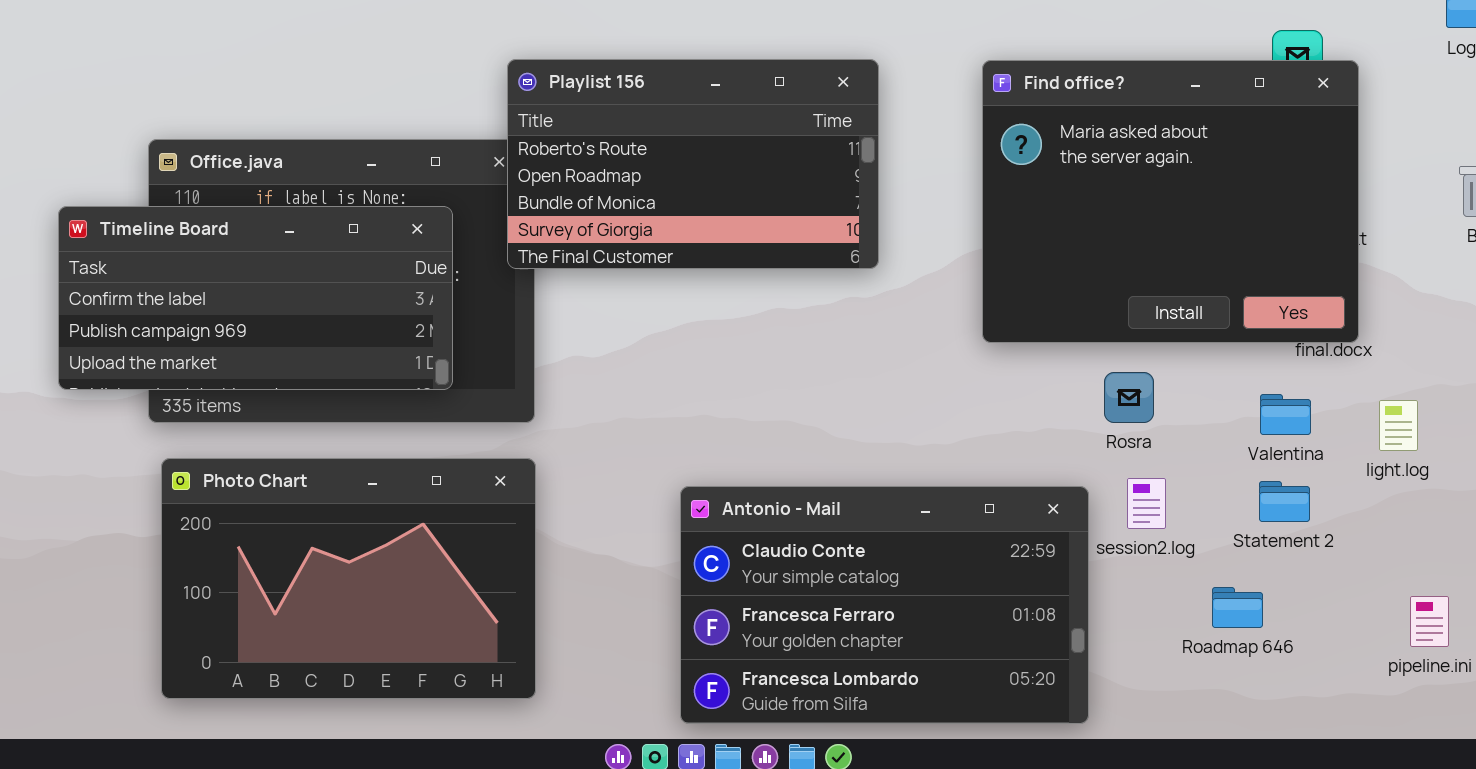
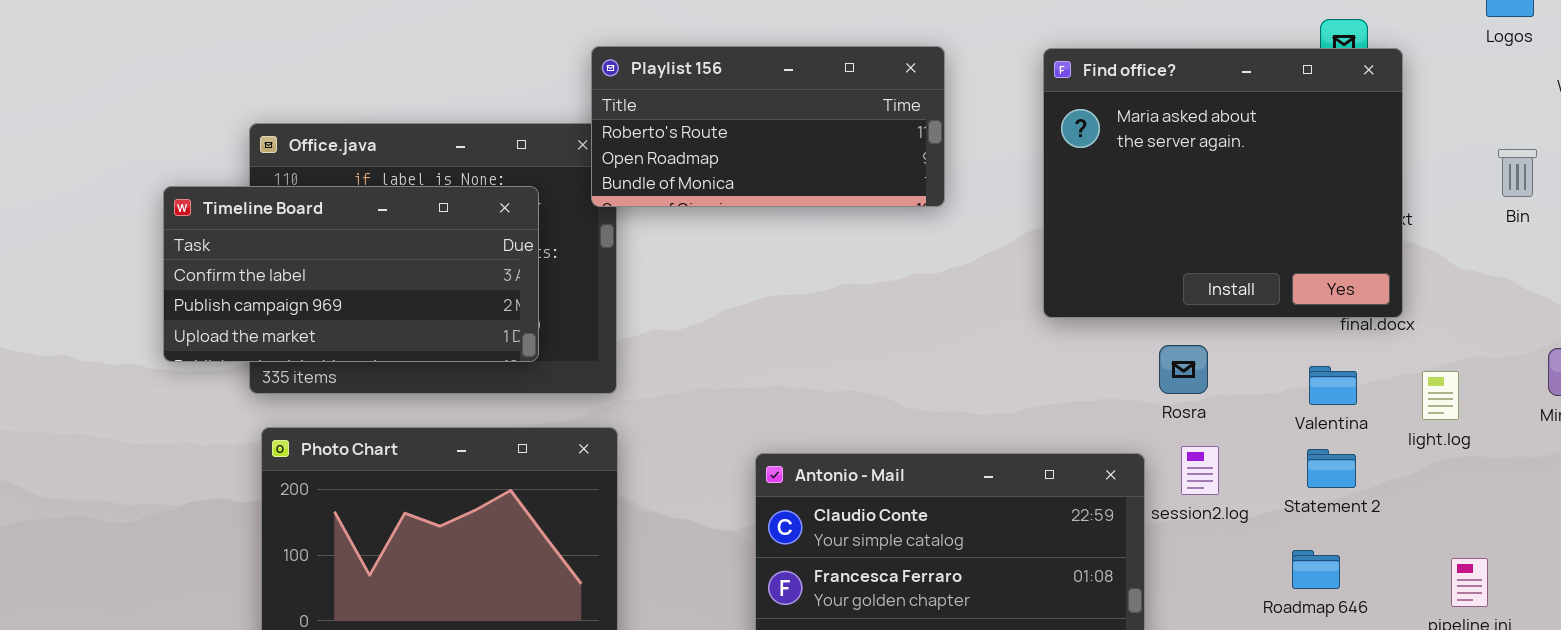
Playlist 156: [507,59,879,269] -> [591,46,945,207], resized
Roadmap 646: [1212,587,1263,628] -> [1292,550,1340,589], moved

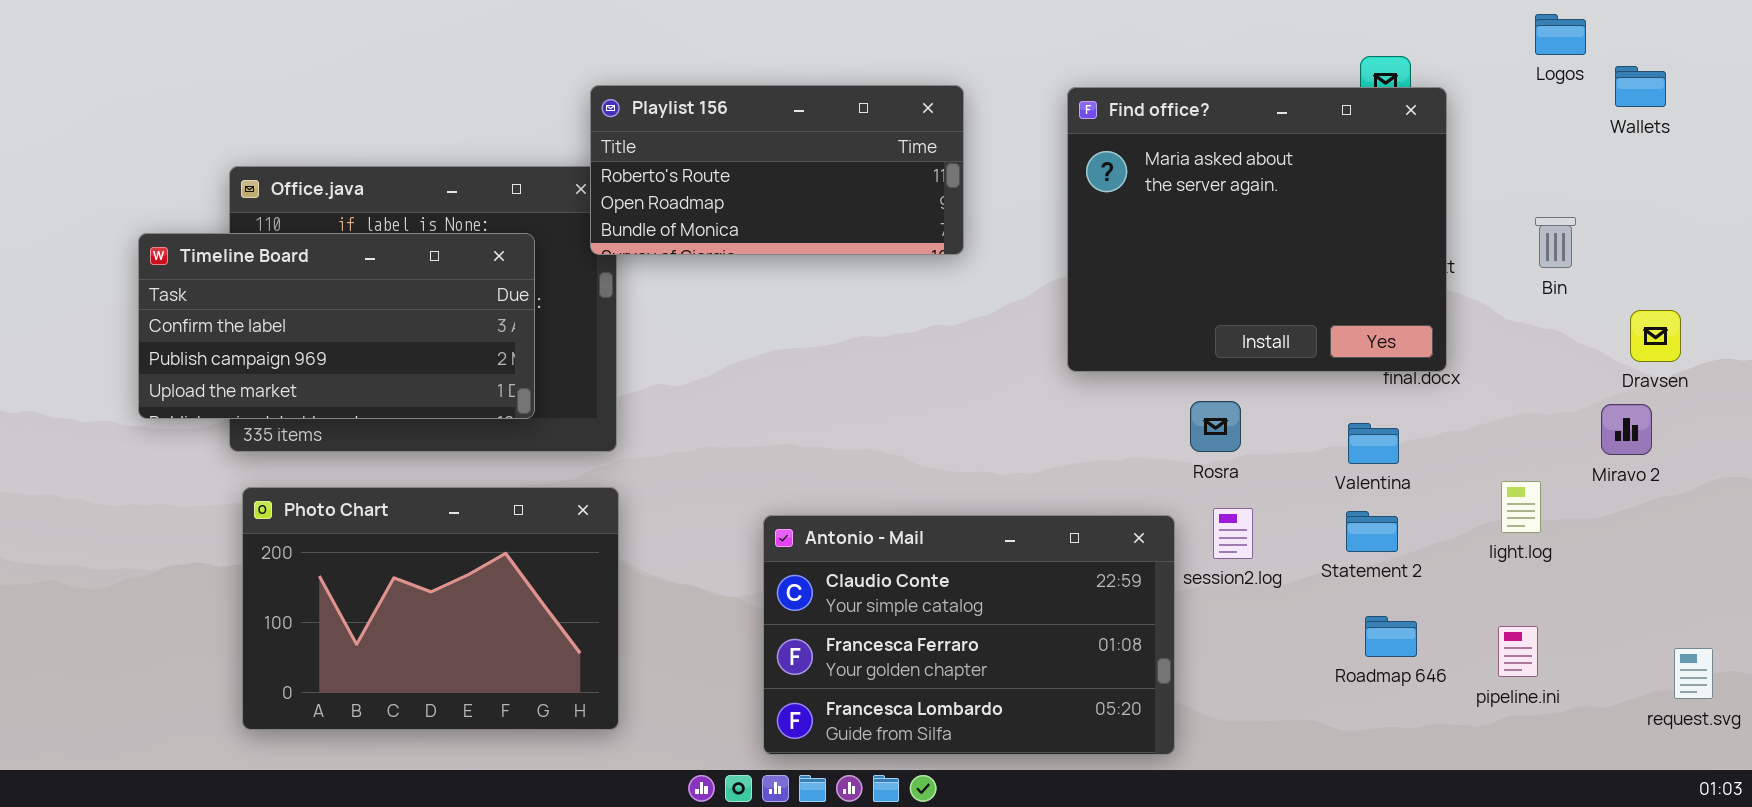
Bin: [1498,149,1537,197] -> [1535,217,1576,268], moved
light.log: [1422,371,1459,420] -> [1501,481,1541,533], moved
Roadmap 646: [1292,550,1340,589] -> [1365,616,1417,657], moved

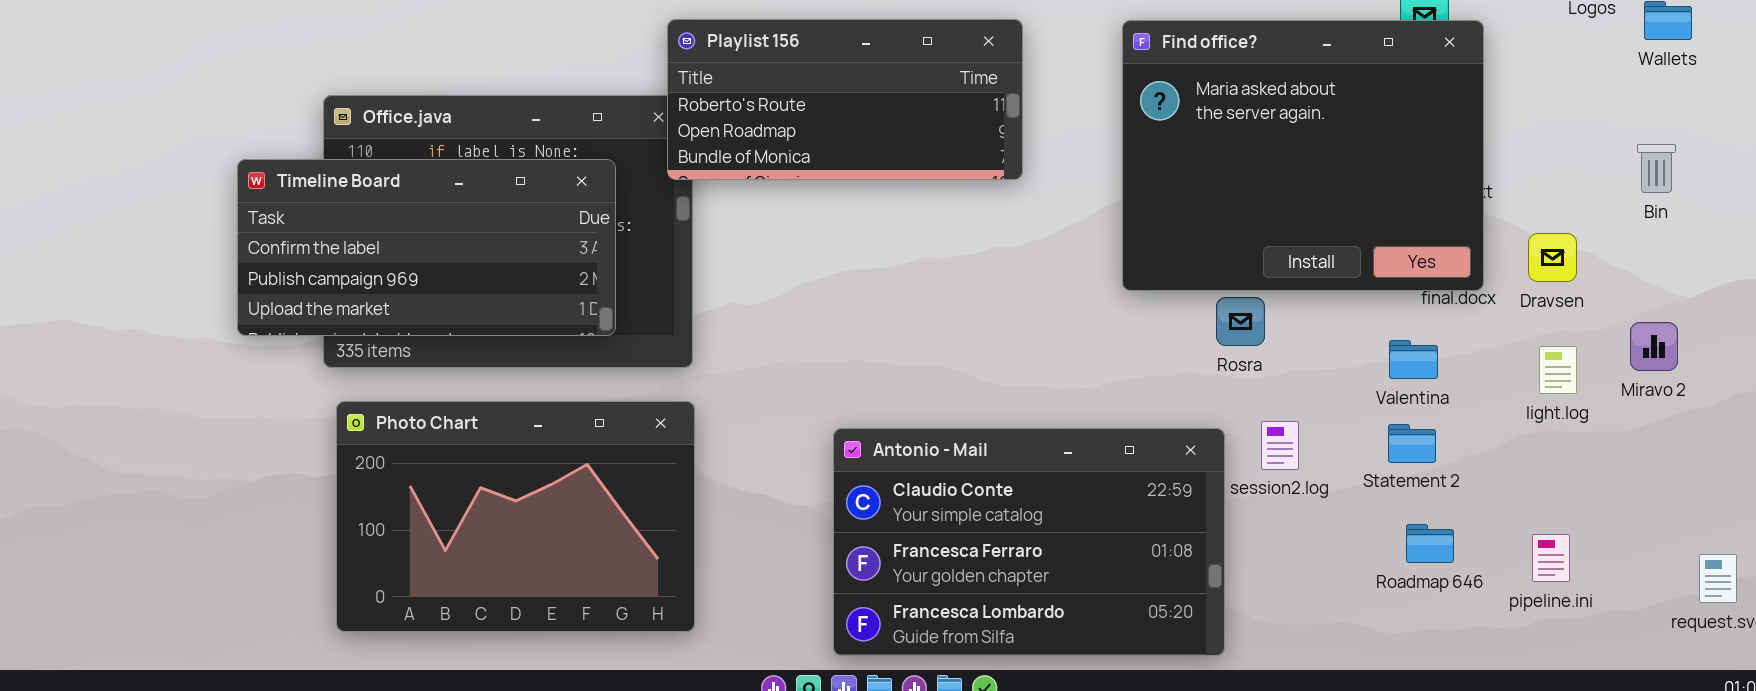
Bin: [1535,217,1576,268] -> [1637,144,1676,193], moved
Dravsen: [1630,310,1681,362] -> [1528,233,1577,282], moved
Rosra: [1190,401,1241,452] -> [1216,297,1265,346], moved
light.log: [1501,481,1541,533] -> [1539,346,1577,394], moved

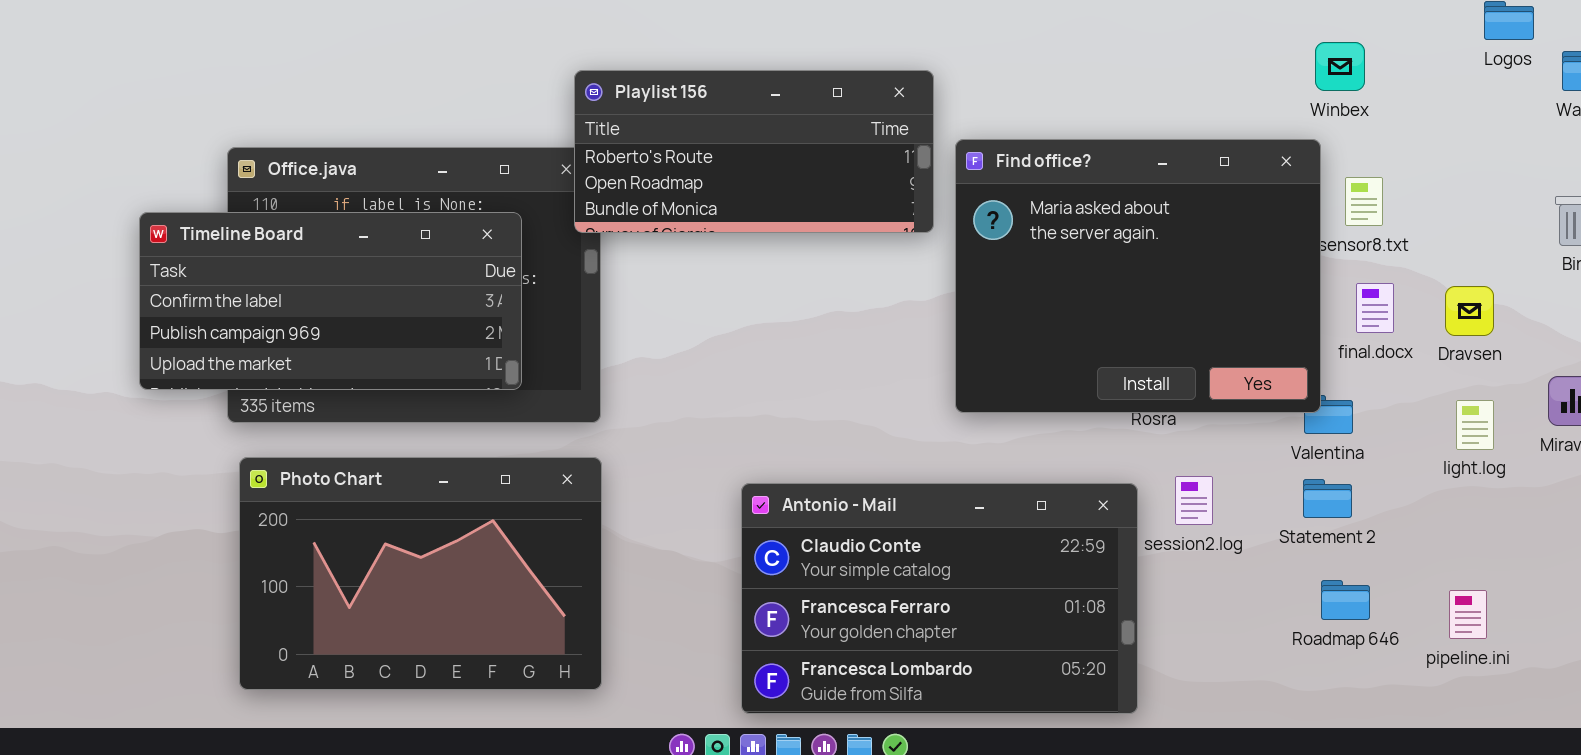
Find office?: [1122,20,1484,291] -> [955,139,1321,413], moved

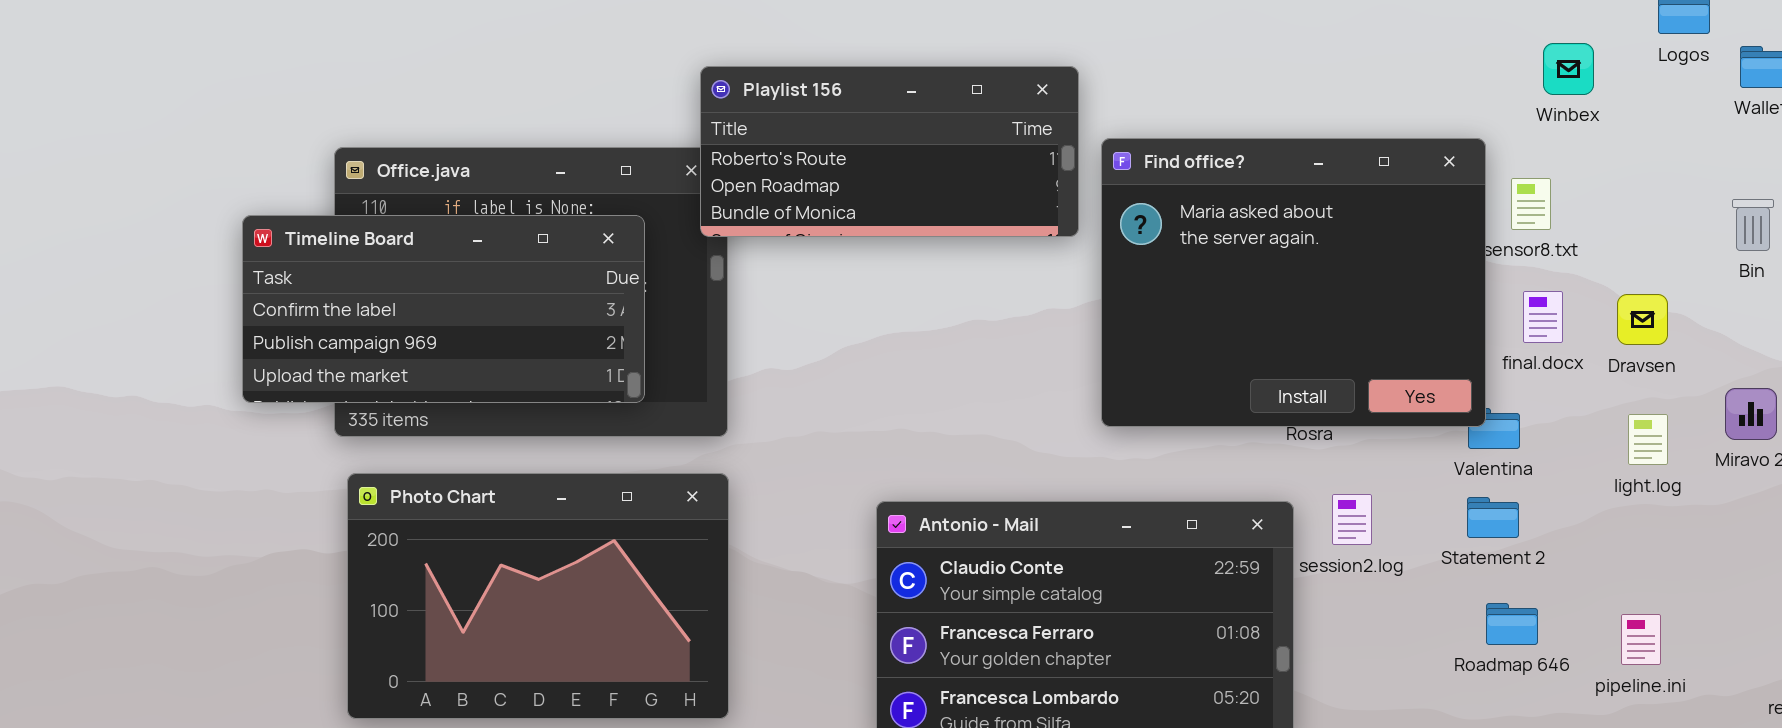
Winbex: [1315,42,1365,91] -> [1543,43,1594,95], moved

